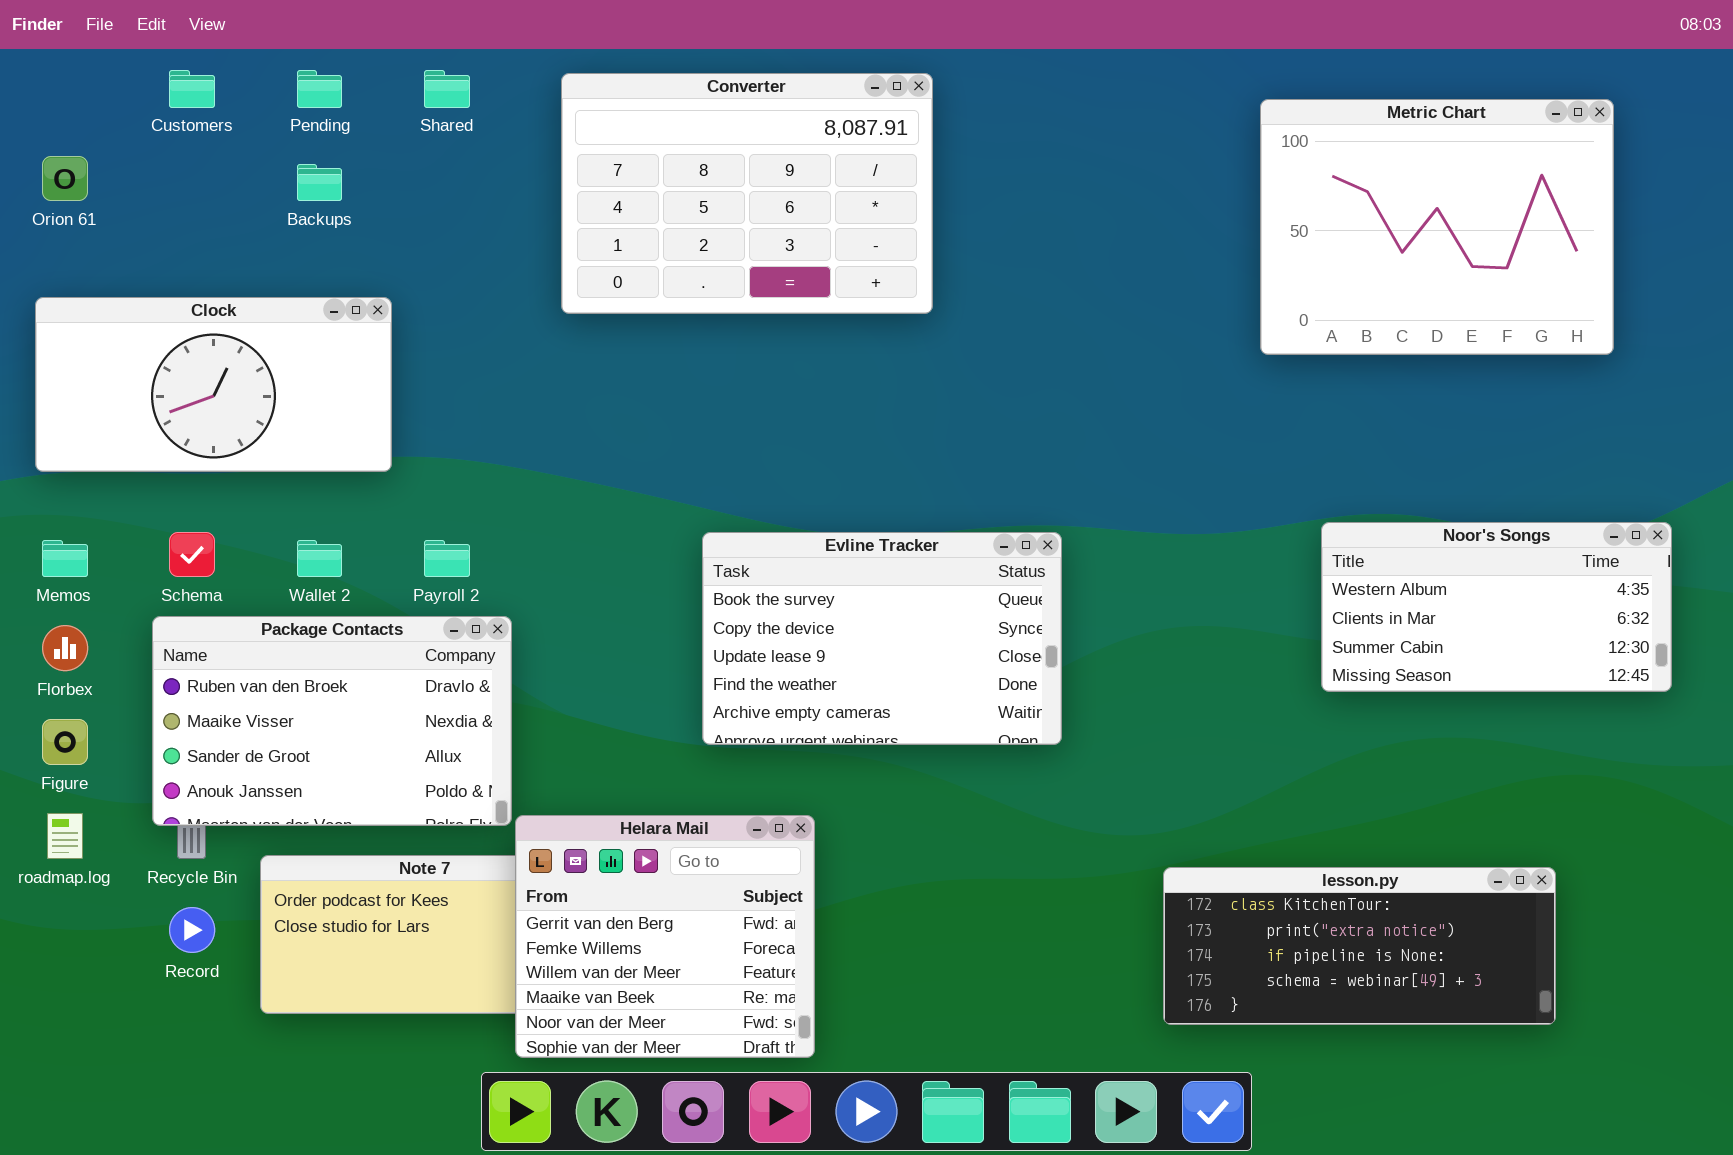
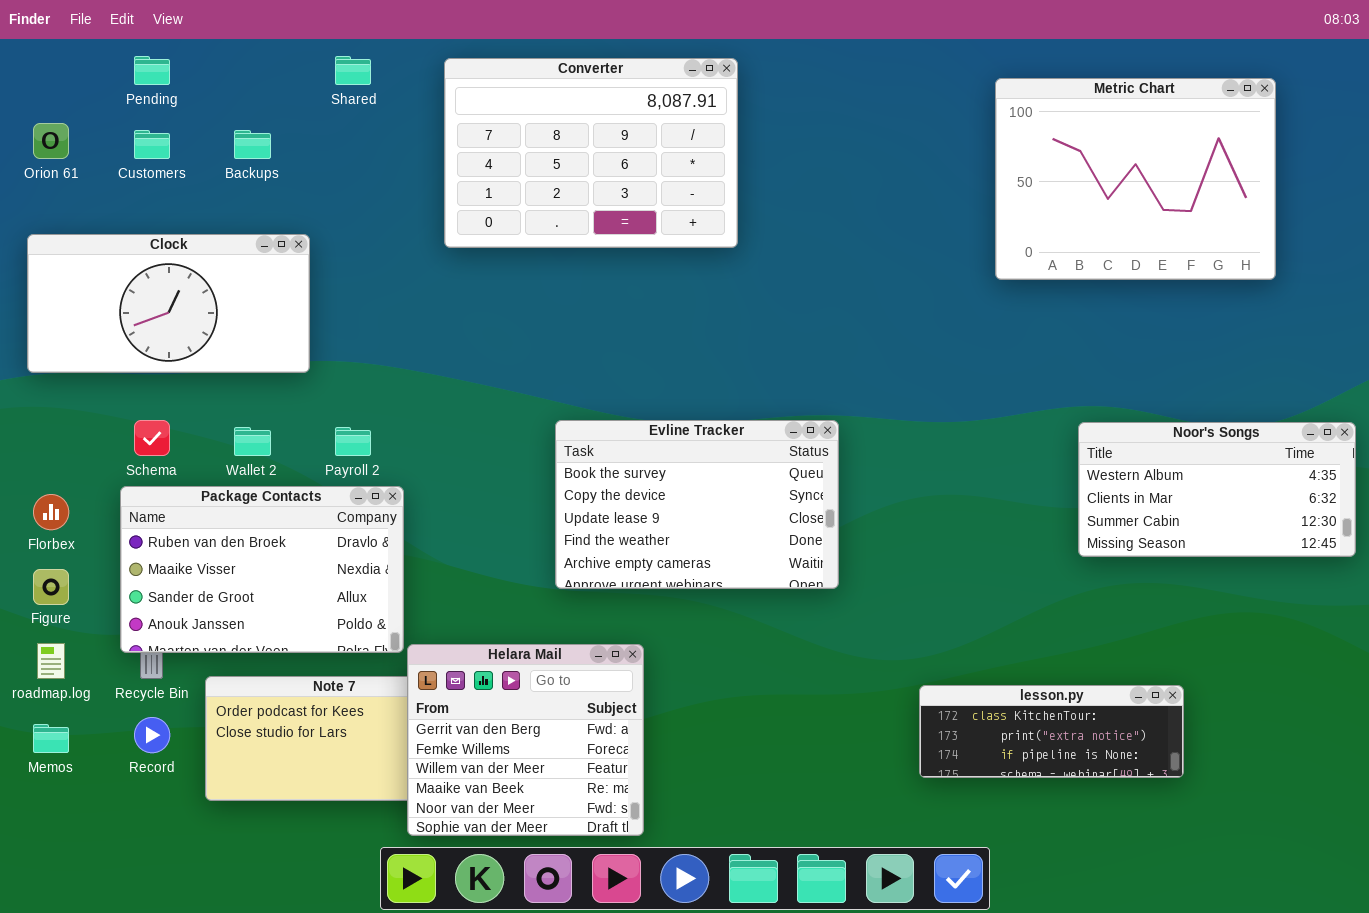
Customers: [169,70,215,108] -> [134,130,170,159], moved
Pending: [297,70,342,108] -> [134,56,170,85], moved
Noor's Songs: [1321,522,1672,692] -> [1078,422,1356,557], moved
Memos: [42,540,88,577] -> [33,724,69,753], moved
lesson.py: [1163,867,1556,1025] -> [919,685,1184,778], resized

